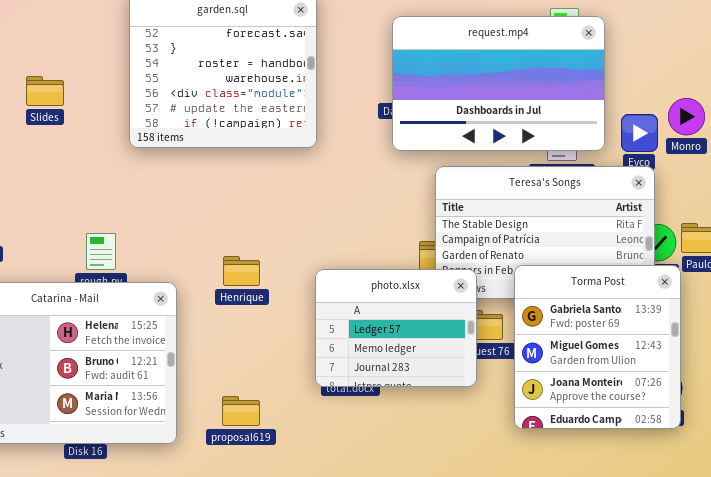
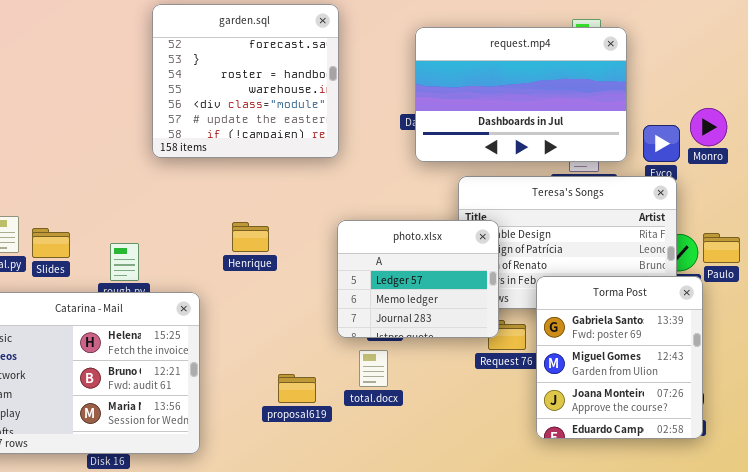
Slides: [26,76,64,106] -> [32,228,70,258], moved
Henrique: [223,256,260,286] -> [232,222,269,252], moved
photo.xlsx: [315,269,477,387] -> [337,220,499,338], moved
proposal619: [222,396,260,426] -> [278,374,316,403], moved

